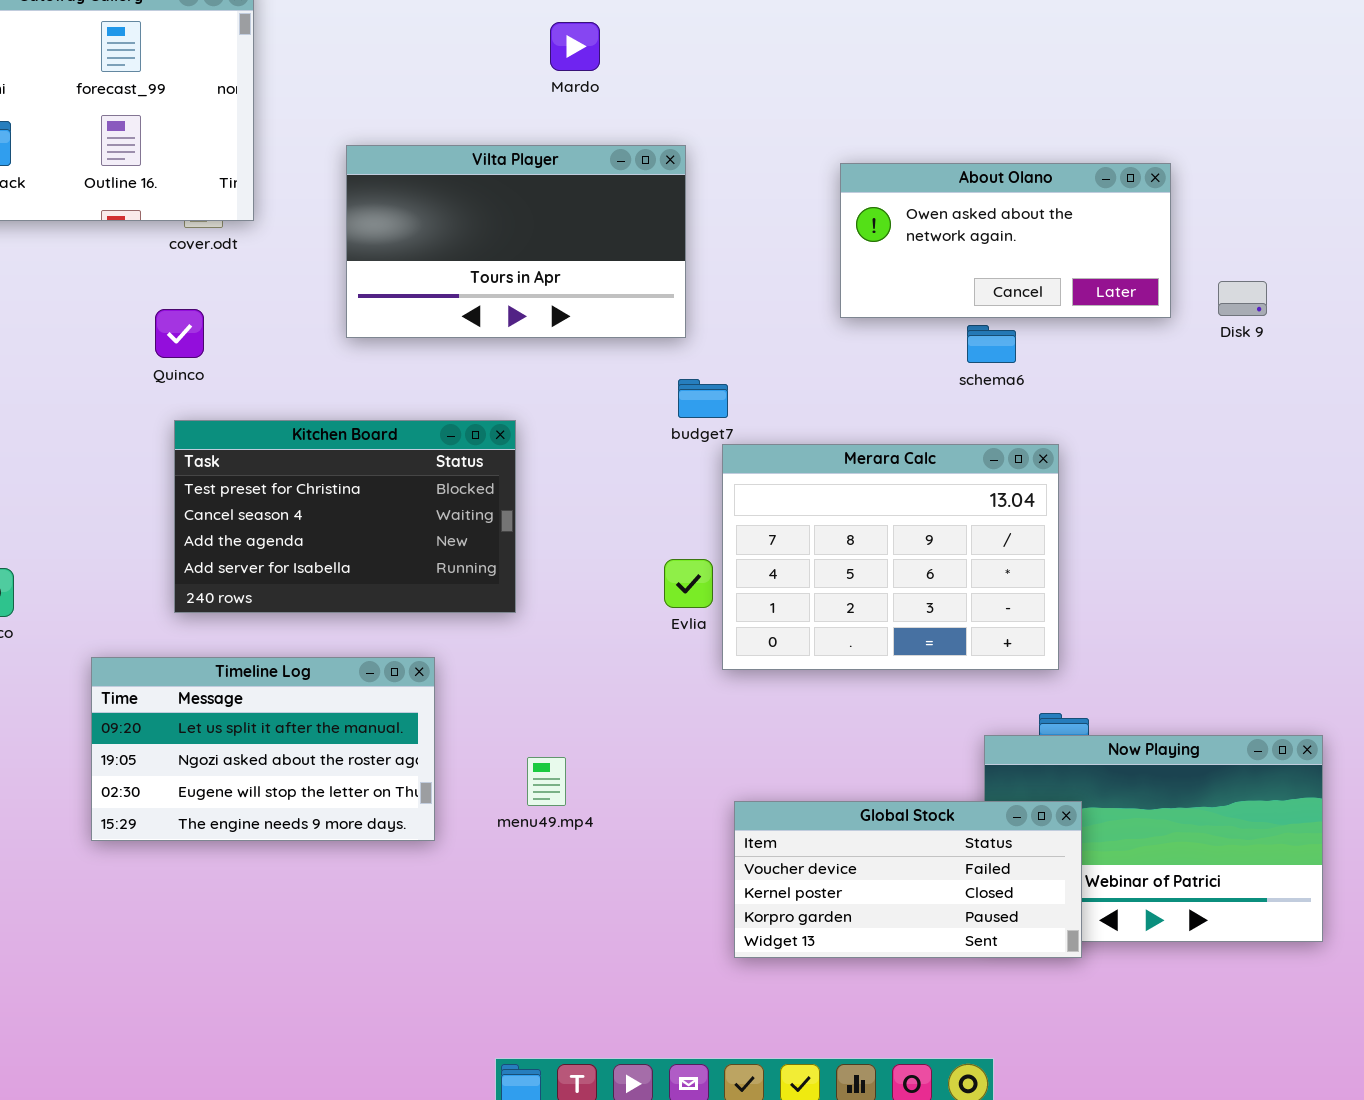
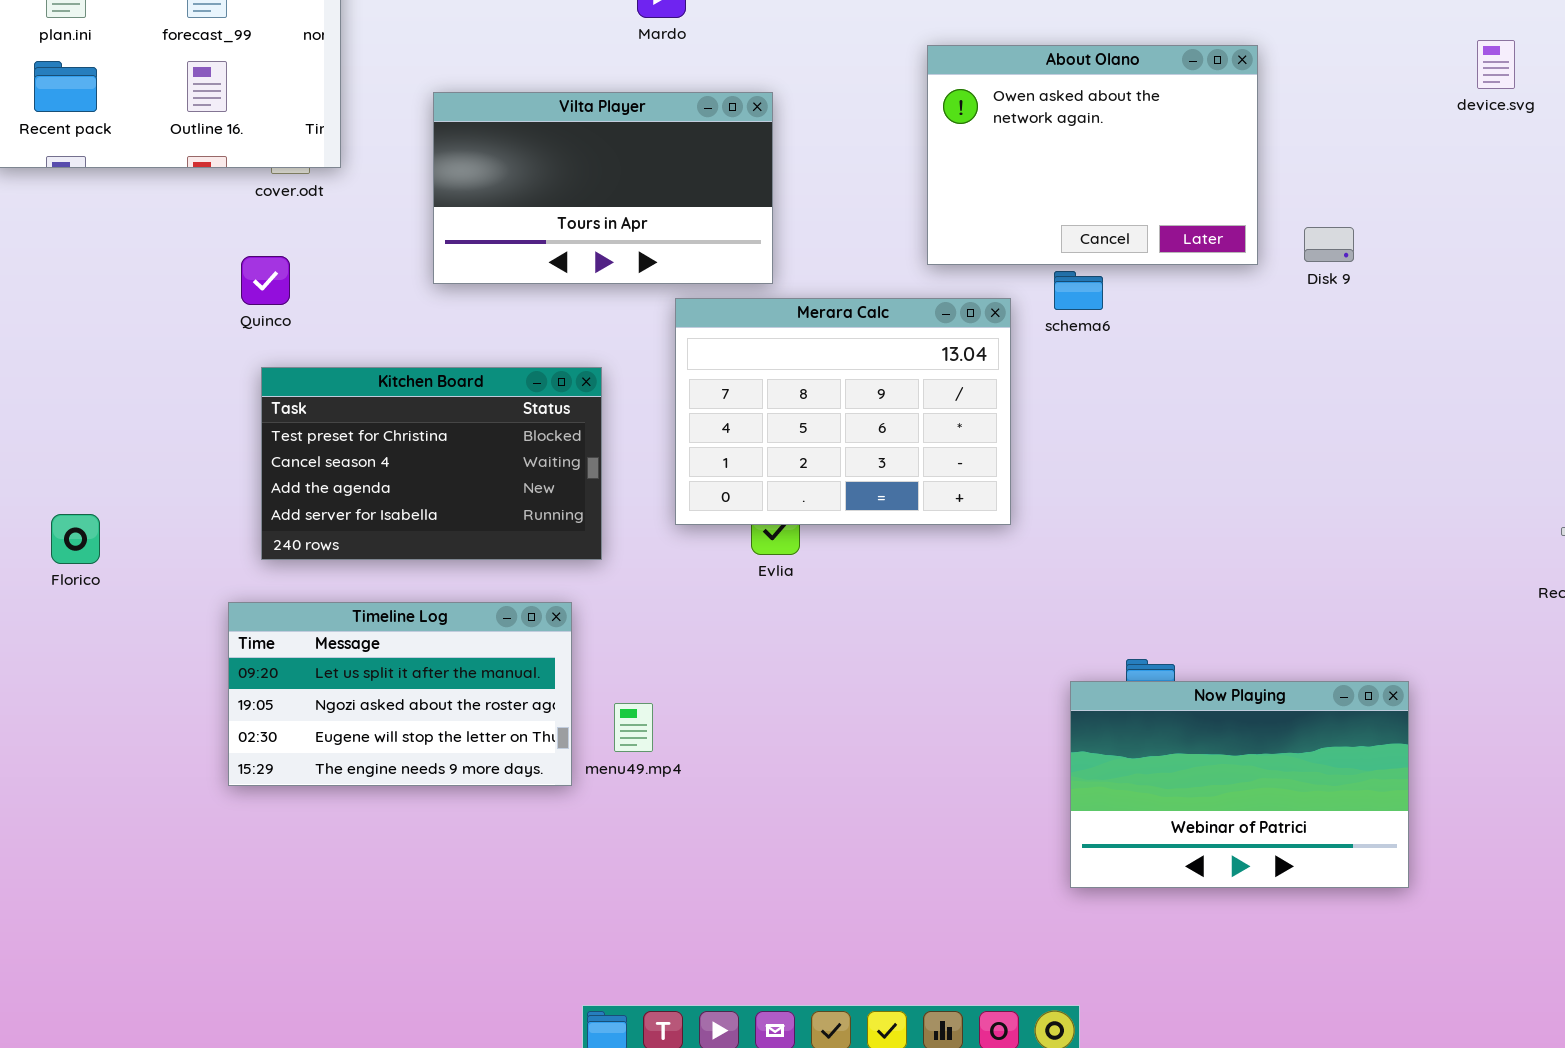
About Olano: [840,163,1171,318] -> [927,45,1258,265], resized
Merara Calc: [722,444,1059,670] -> [675,298,1011,525], moved
Timeline Log: [91,657,435,841] -> [228,602,572,786], moved
Global Stock: [734,801,1082,958] -> none, closed

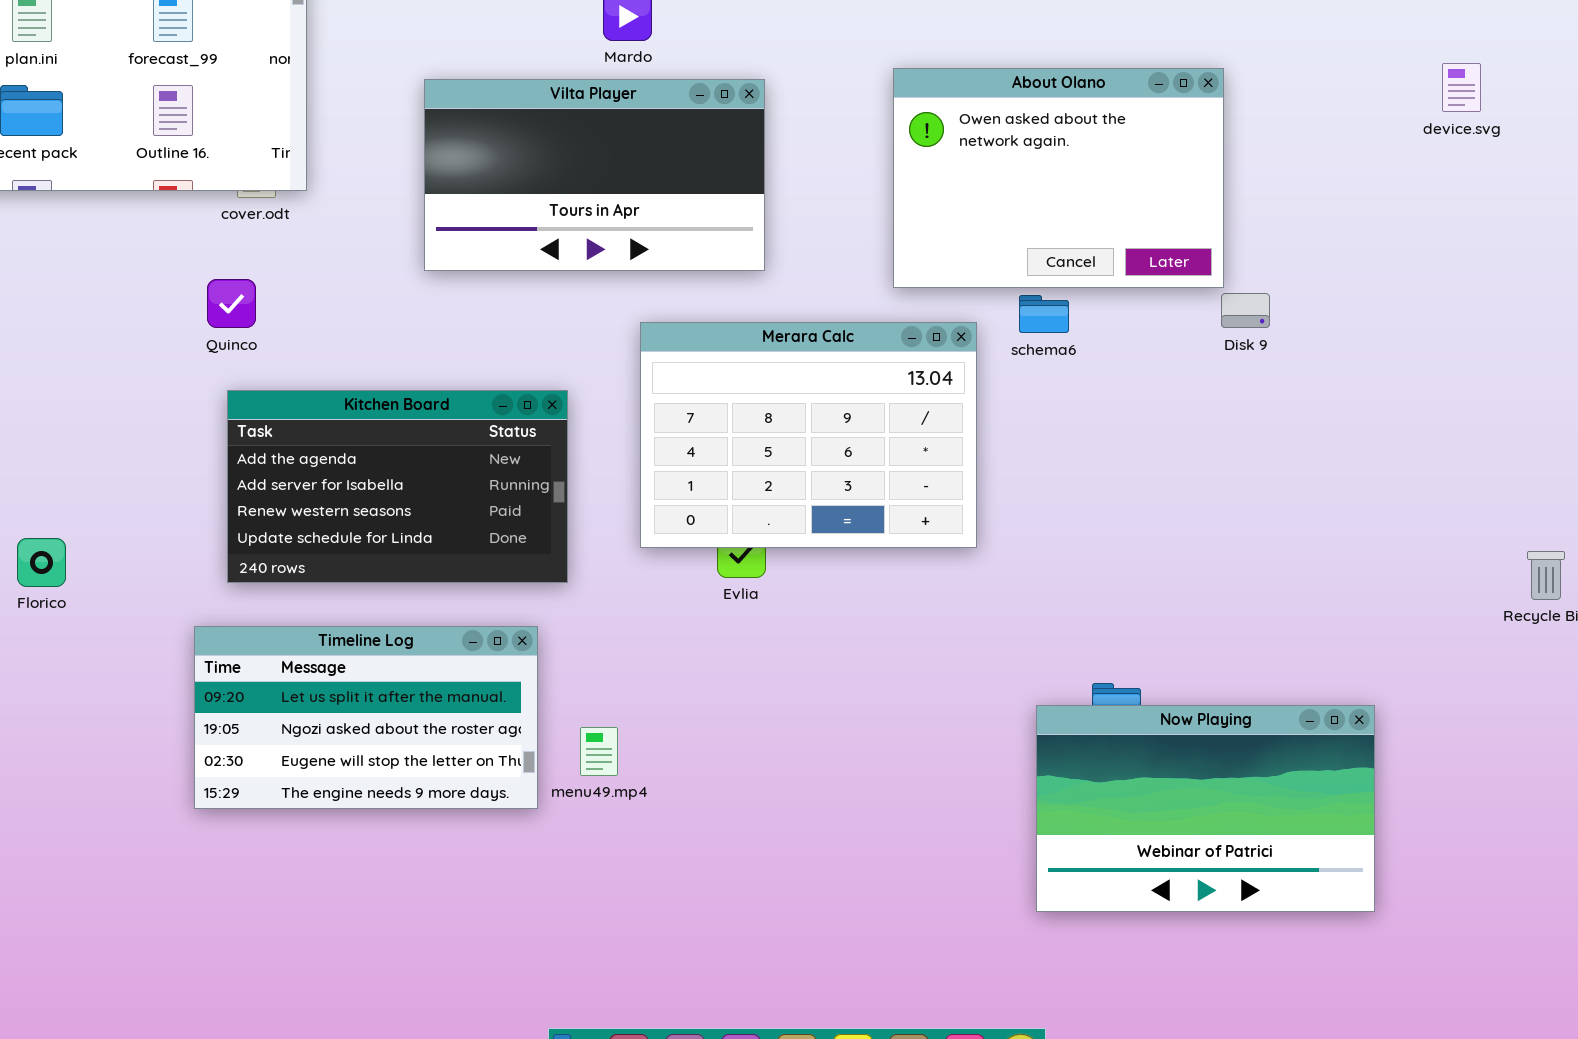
Vilta Player: [433,92,773,284] -> [424,79,765,271], moved
Disk 9: [1304,227,1354,262] -> [1221,293,1270,328], moved
Kitchen Board: [261,367,602,560] -> [227,390,568,583], scrolled down 2 rows

